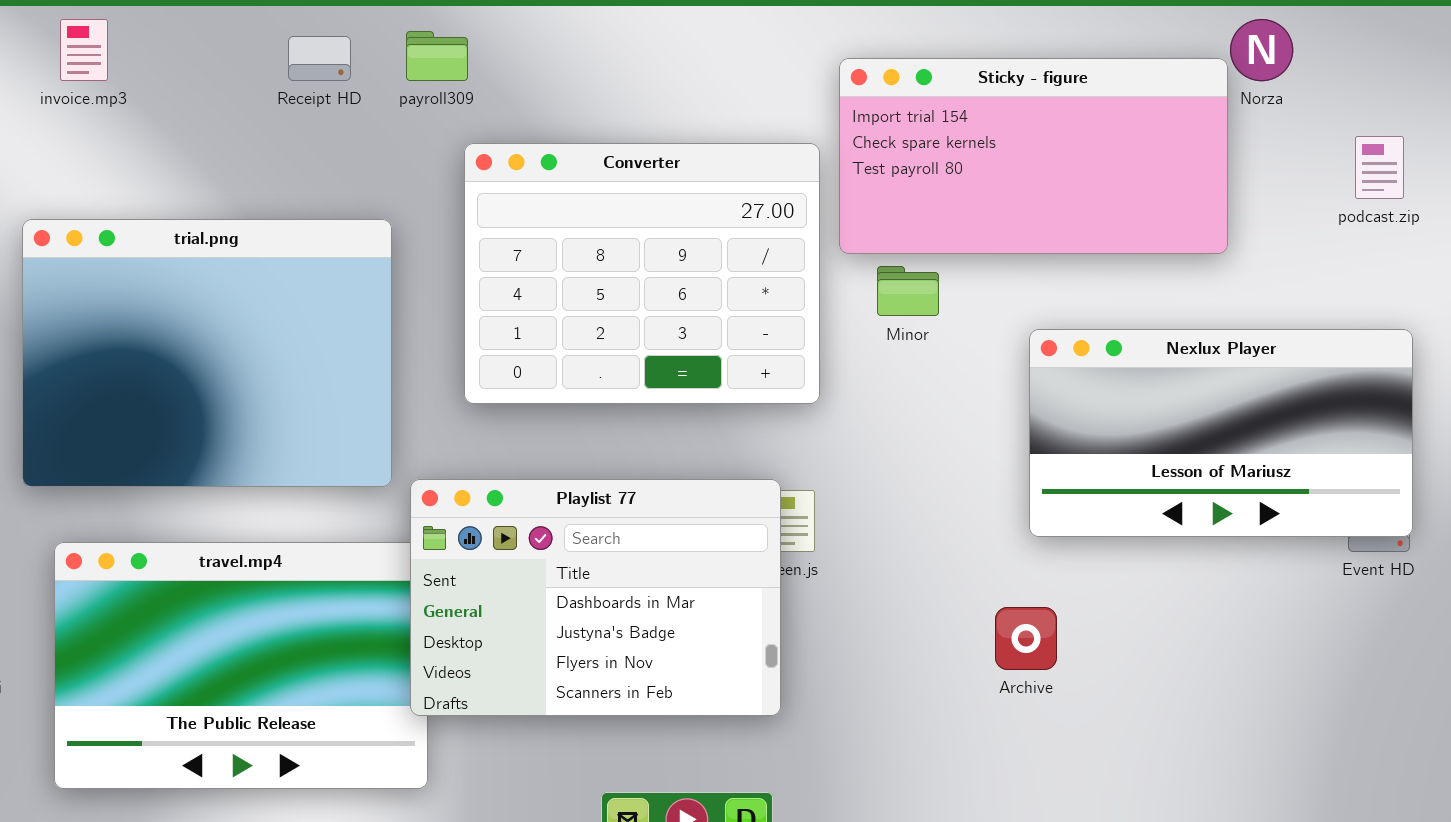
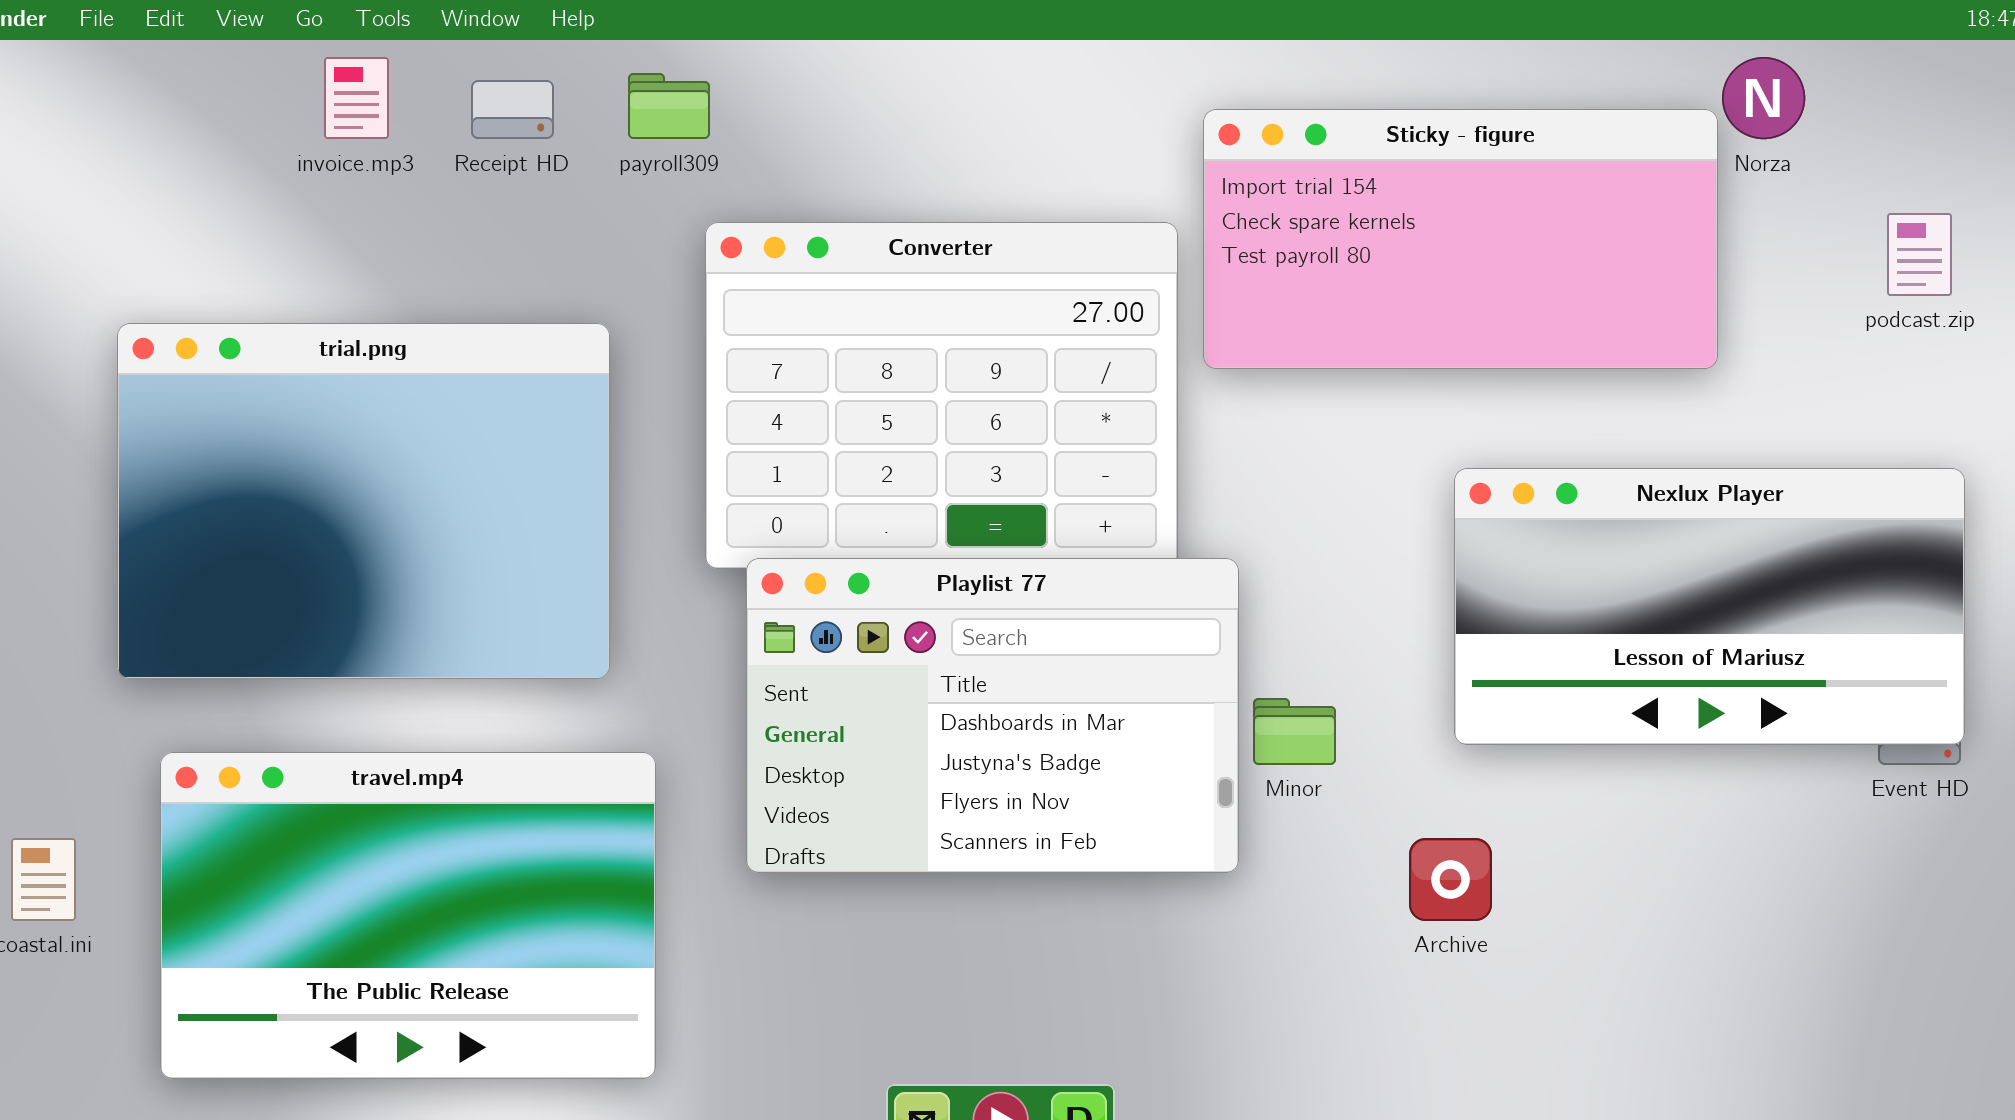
invoice.mp3: [60,19,108,81] -> [324,57,389,139], moved
Minor: [877,266,939,316] -> [1253,698,1336,765], moved
Playlist 77: [410,479,781,716] -> [746,558,1239,873], moved

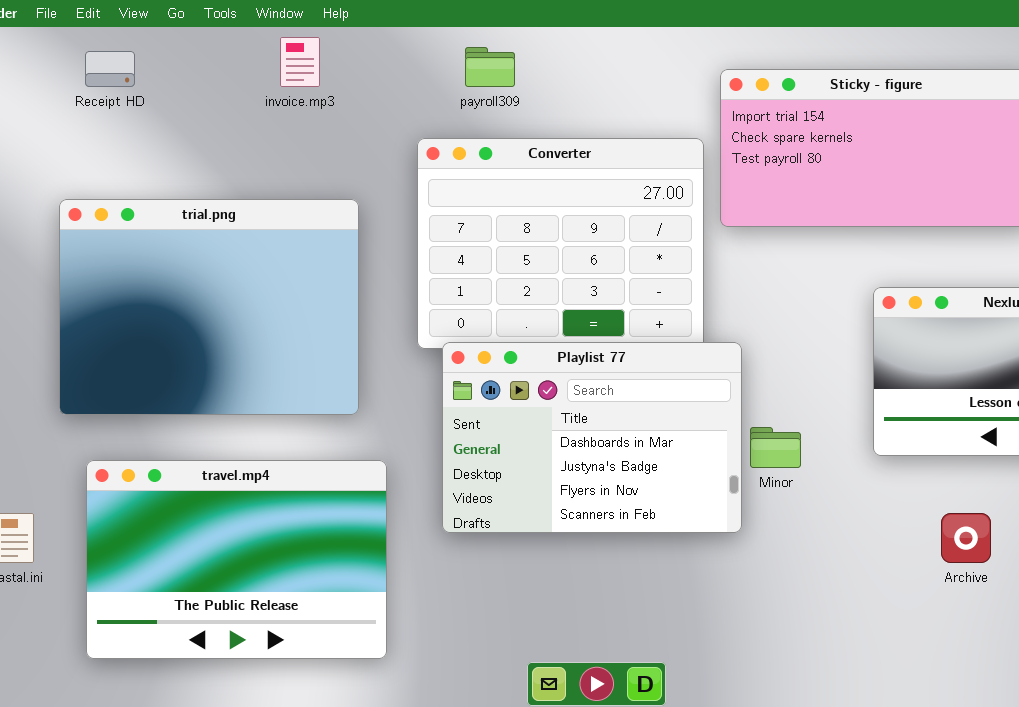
invoice.mp3: [324,57,389,139] -> [280,37,320,87], moved
payroll309: [628,73,710,139] -> [465,47,515,87], moved
Receipt HD: [471,80,554,139] -> [85,51,135,87], moved
Archive: [1409,838,1492,921] -> [941,513,991,563], moved

